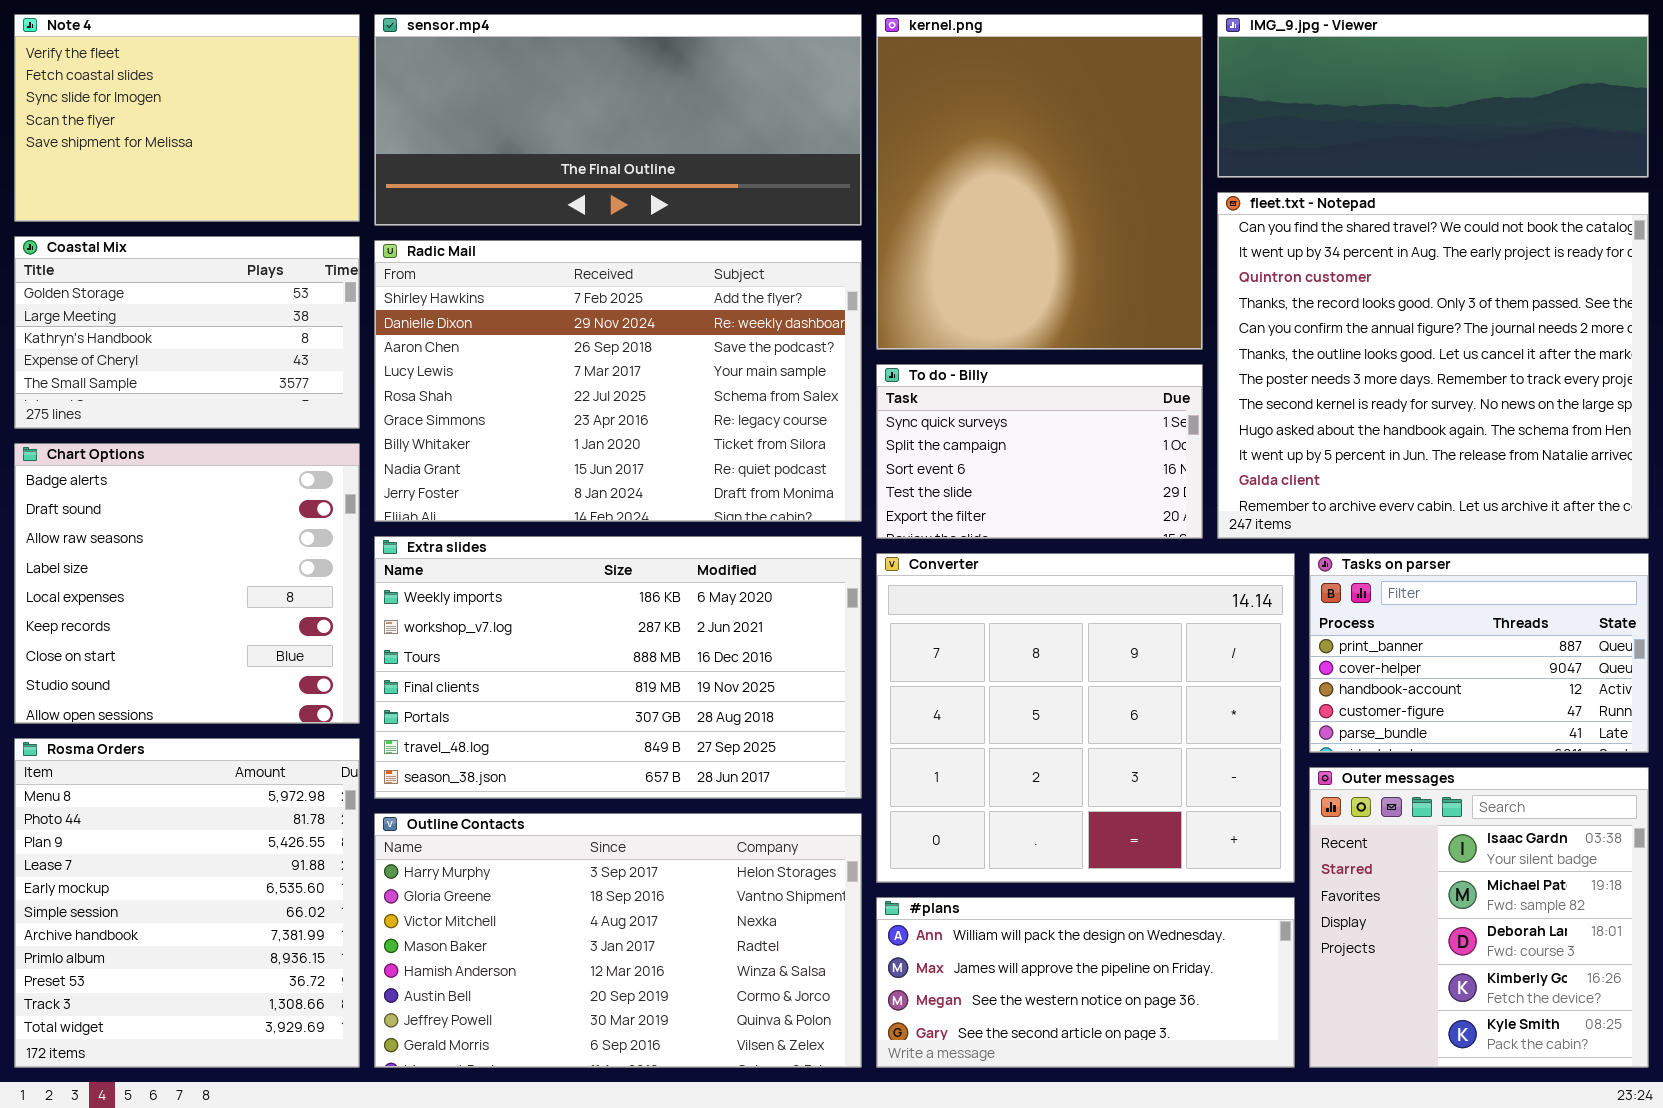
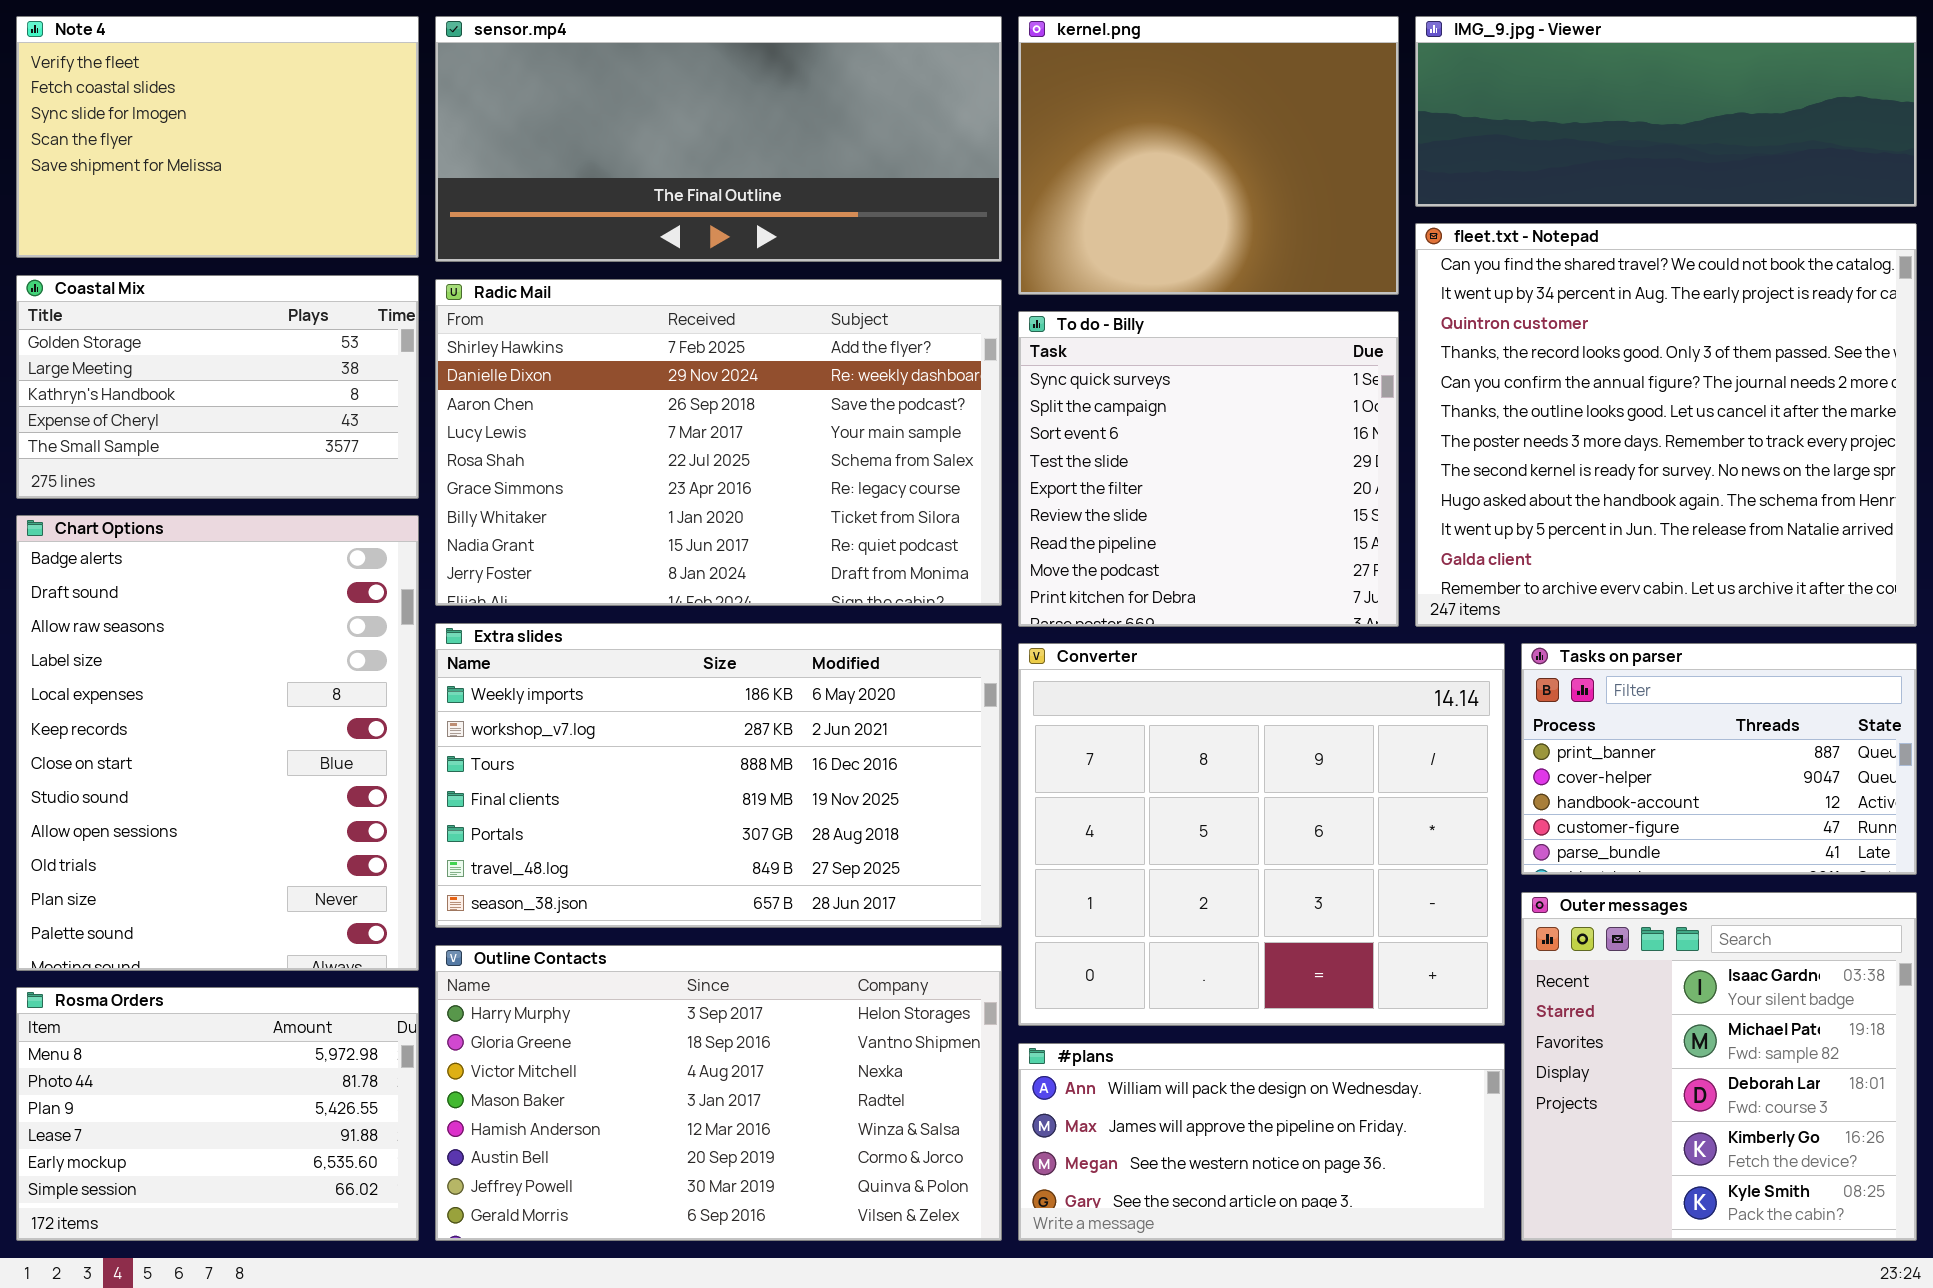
kernel.png: [876,14,1203,350] -> [1018,16,1399,295], resized
To do - Billy: [876,364,1203,539] -> [1018,311,1399,627], resized
Chart Options: [14,443,360,724] -> [16,515,419,971], resized
Rosma Orders: [14,738,360,1068] -> [16,987,419,1241], resized

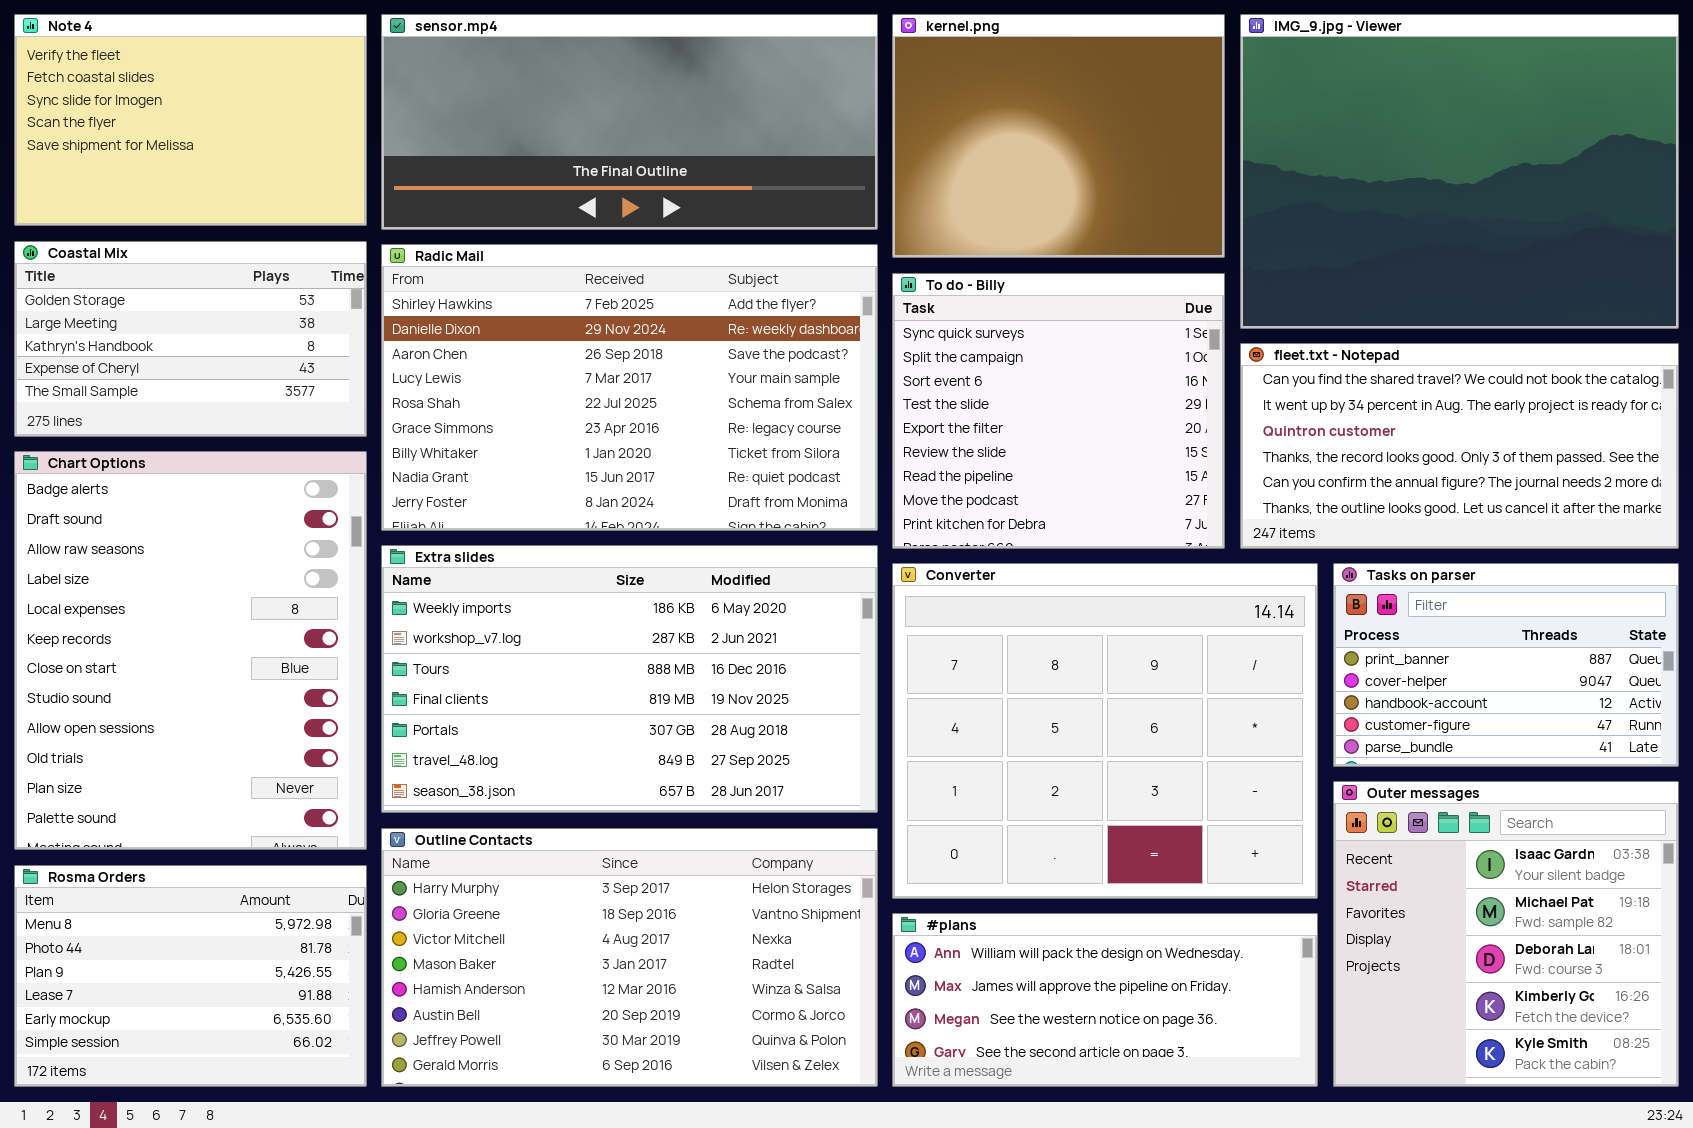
IMG_9.jpg - Viewer: [1415,16,1917,207] -> [1240,14,1679,329], resized
fleet.txt - Notepad: [1415,223,1917,627] -> [1240,343,1679,549], resized

